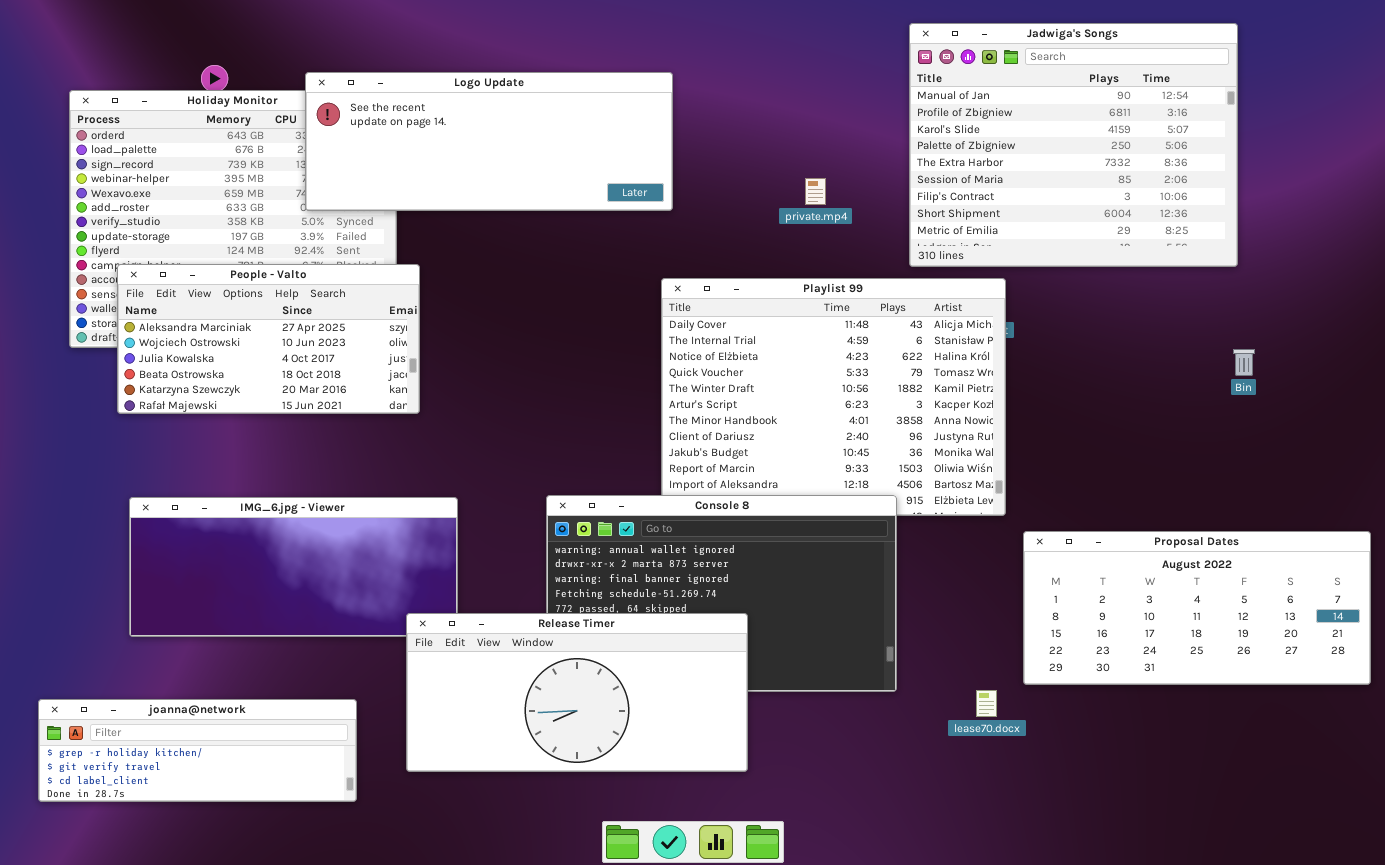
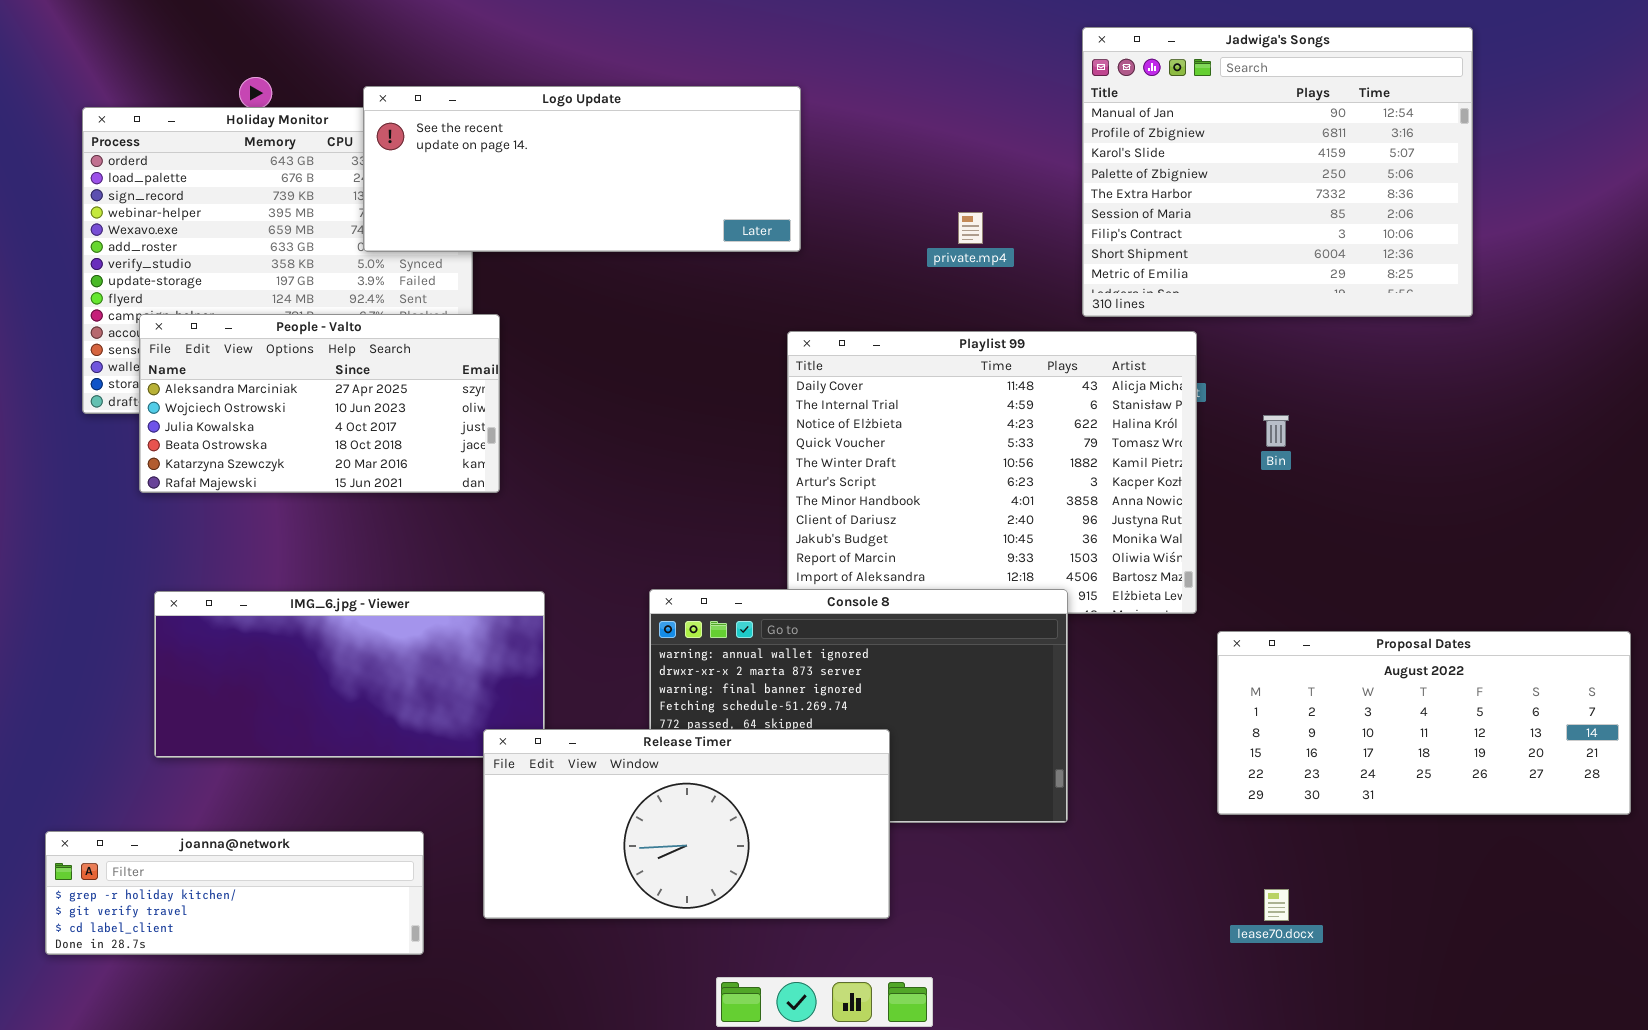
Bin: [1233,349,1255,376] -> [1263,415,1289,447], moved
lease70.docx: [976,690,997,717] -> [1264,889,1289,921], moved

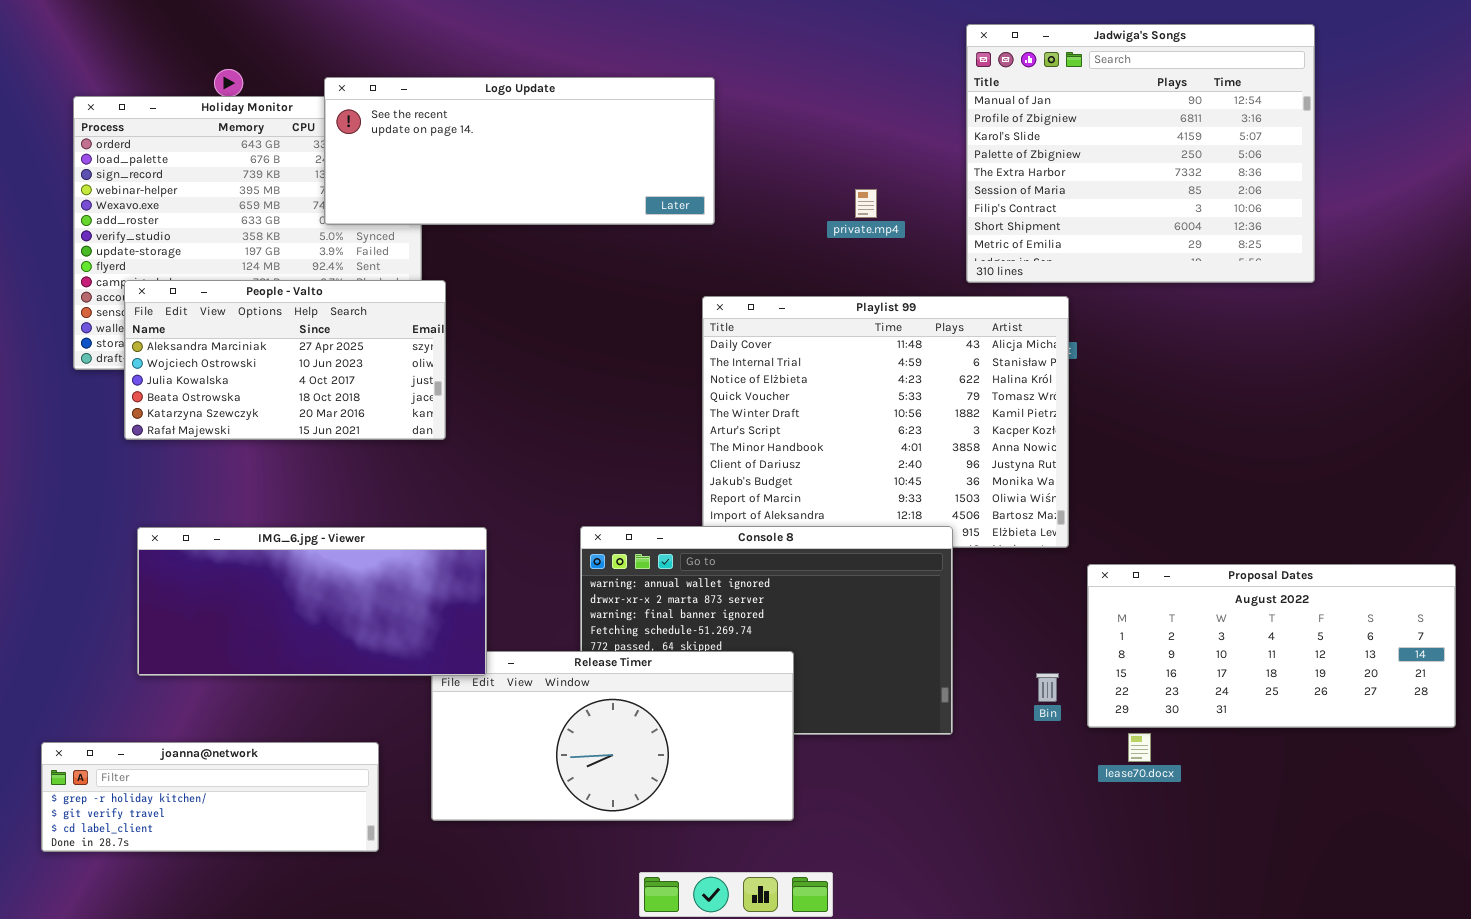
Bin: [1263,415,1289,447] -> [1036,673,1059,702], moved
IMG_6.jpg - Viewer: [154,591,545,758] -> [137,527,487,676], raised
lease70.docx: [1264,889,1289,921] -> [1128,733,1151,762], moved

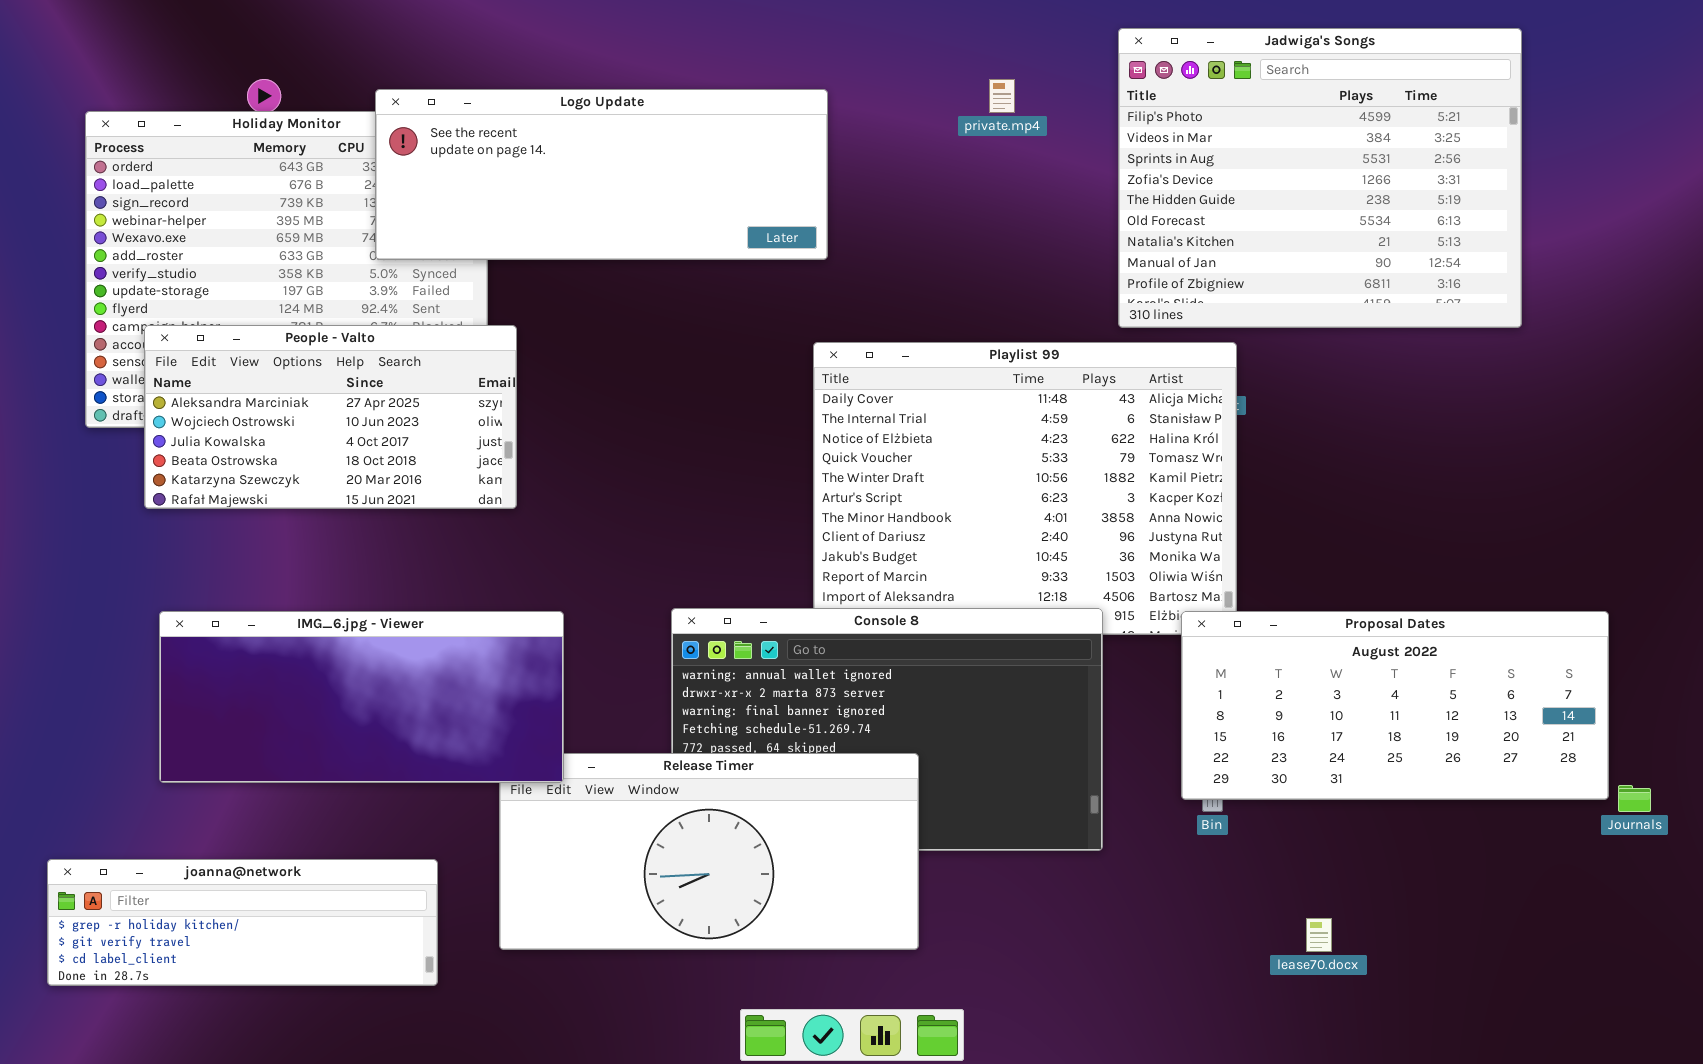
Jadwiga's Songs: [966,24,1315,283] -> [1118,28,1522,328], scrolled up 7 rows
private.mp4: [855,189,877,218] -> [989,79,1015,113], moved
Proposal Dates: [1087,564,1456,728] -> [1181,611,1609,800], moved
lease70.docx: [1128,733,1151,762] -> [1306,918,1332,952], moved

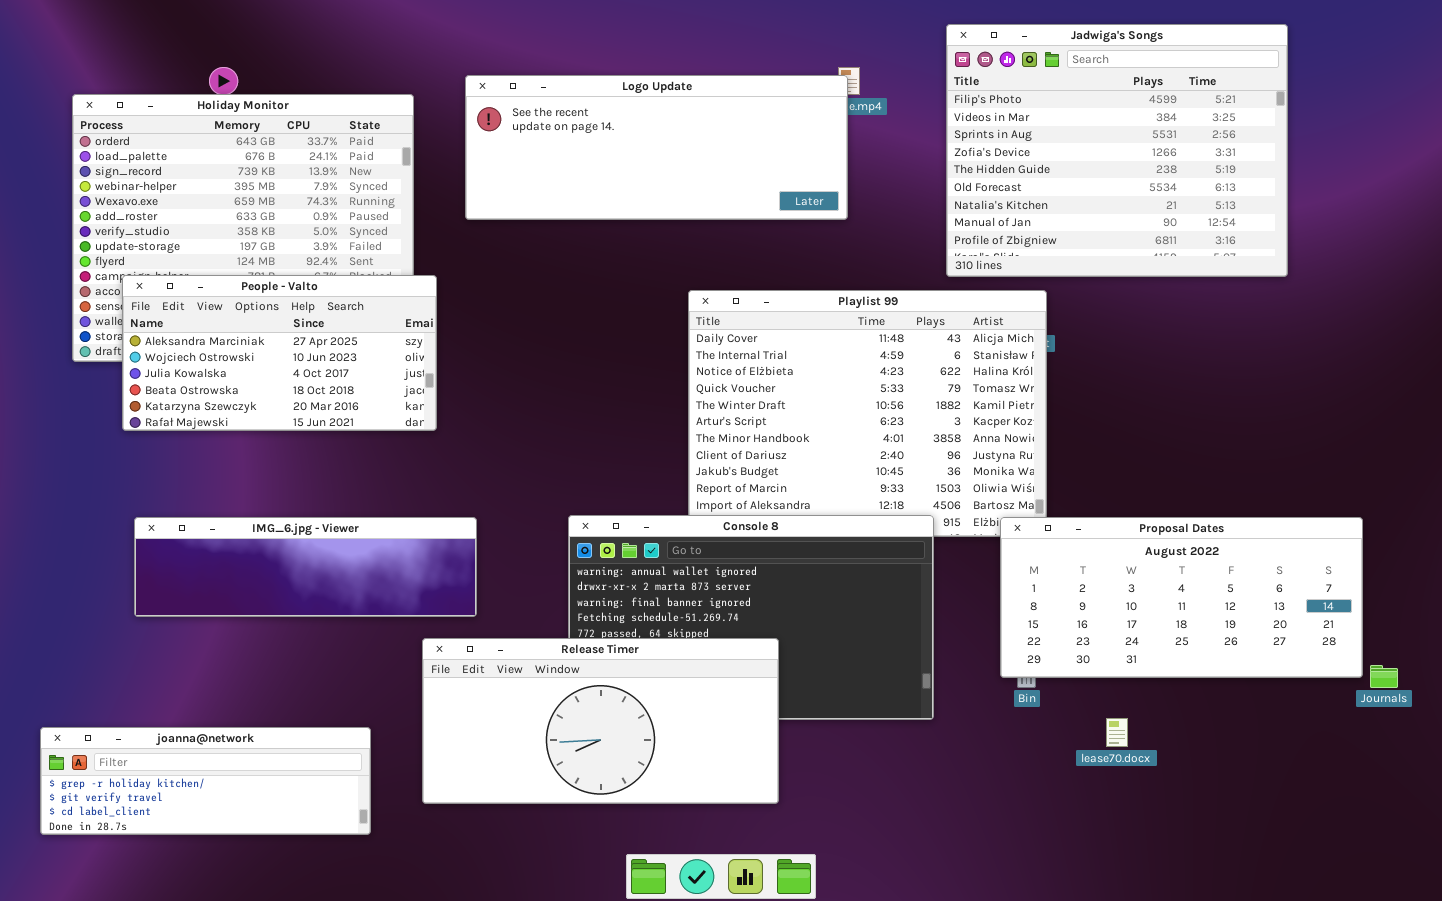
Logo Update: [375,89,828,260] -> [465,75,848,220], moved
IMG_6.jpg - Viewer: [159,611,564,783] -> [134,517,477,617], resized
lease70.docx: [1306,918,1332,952] -> [1106,718,1128,747], moved

